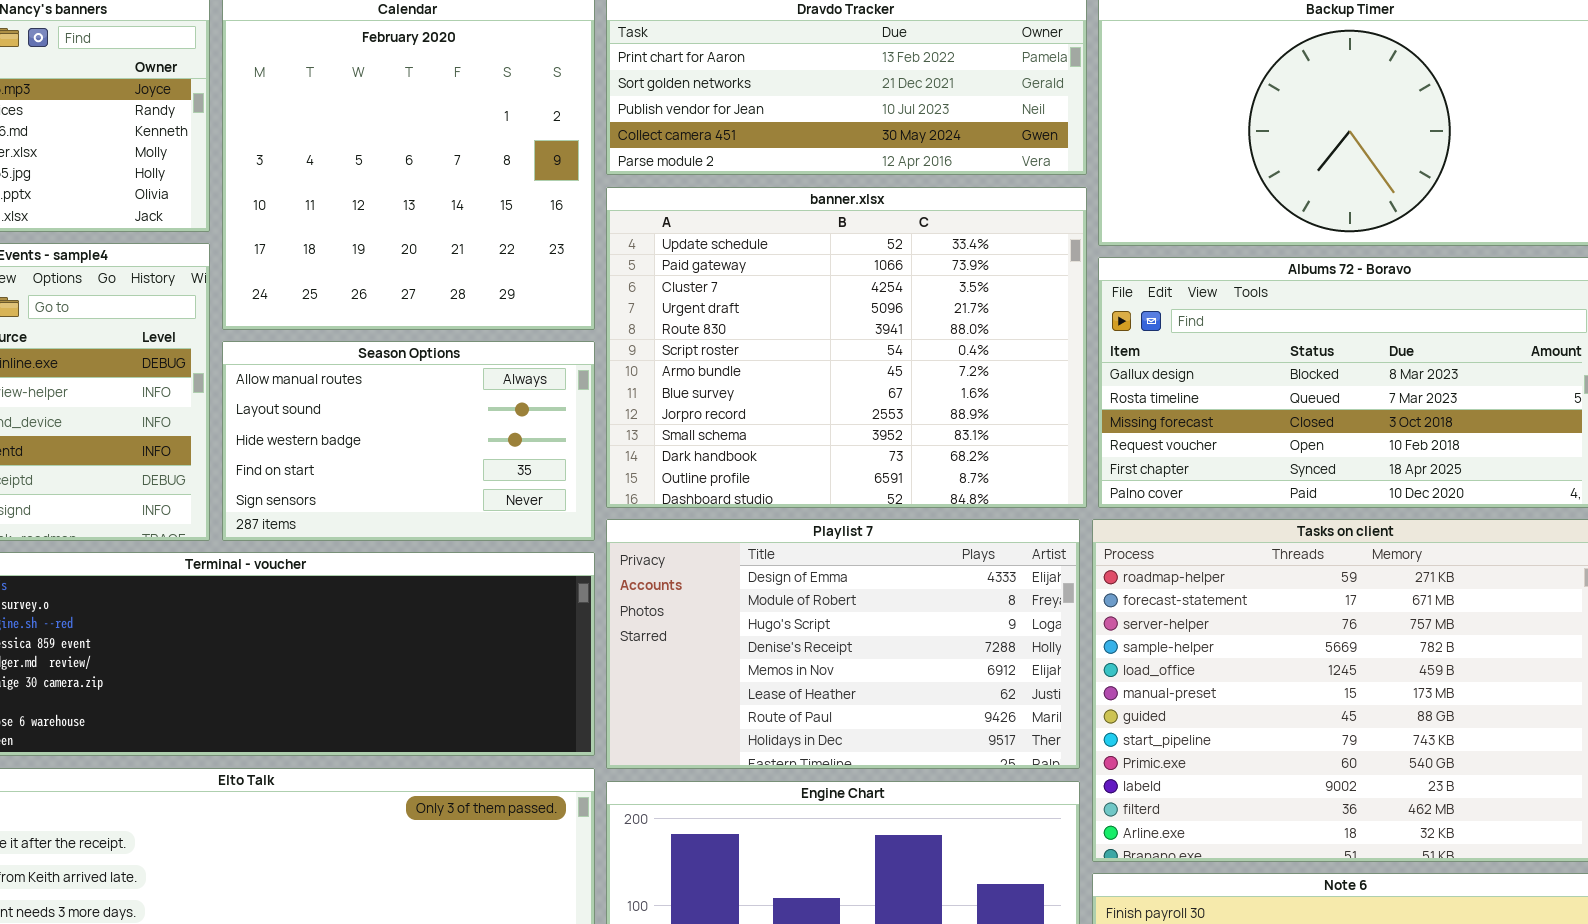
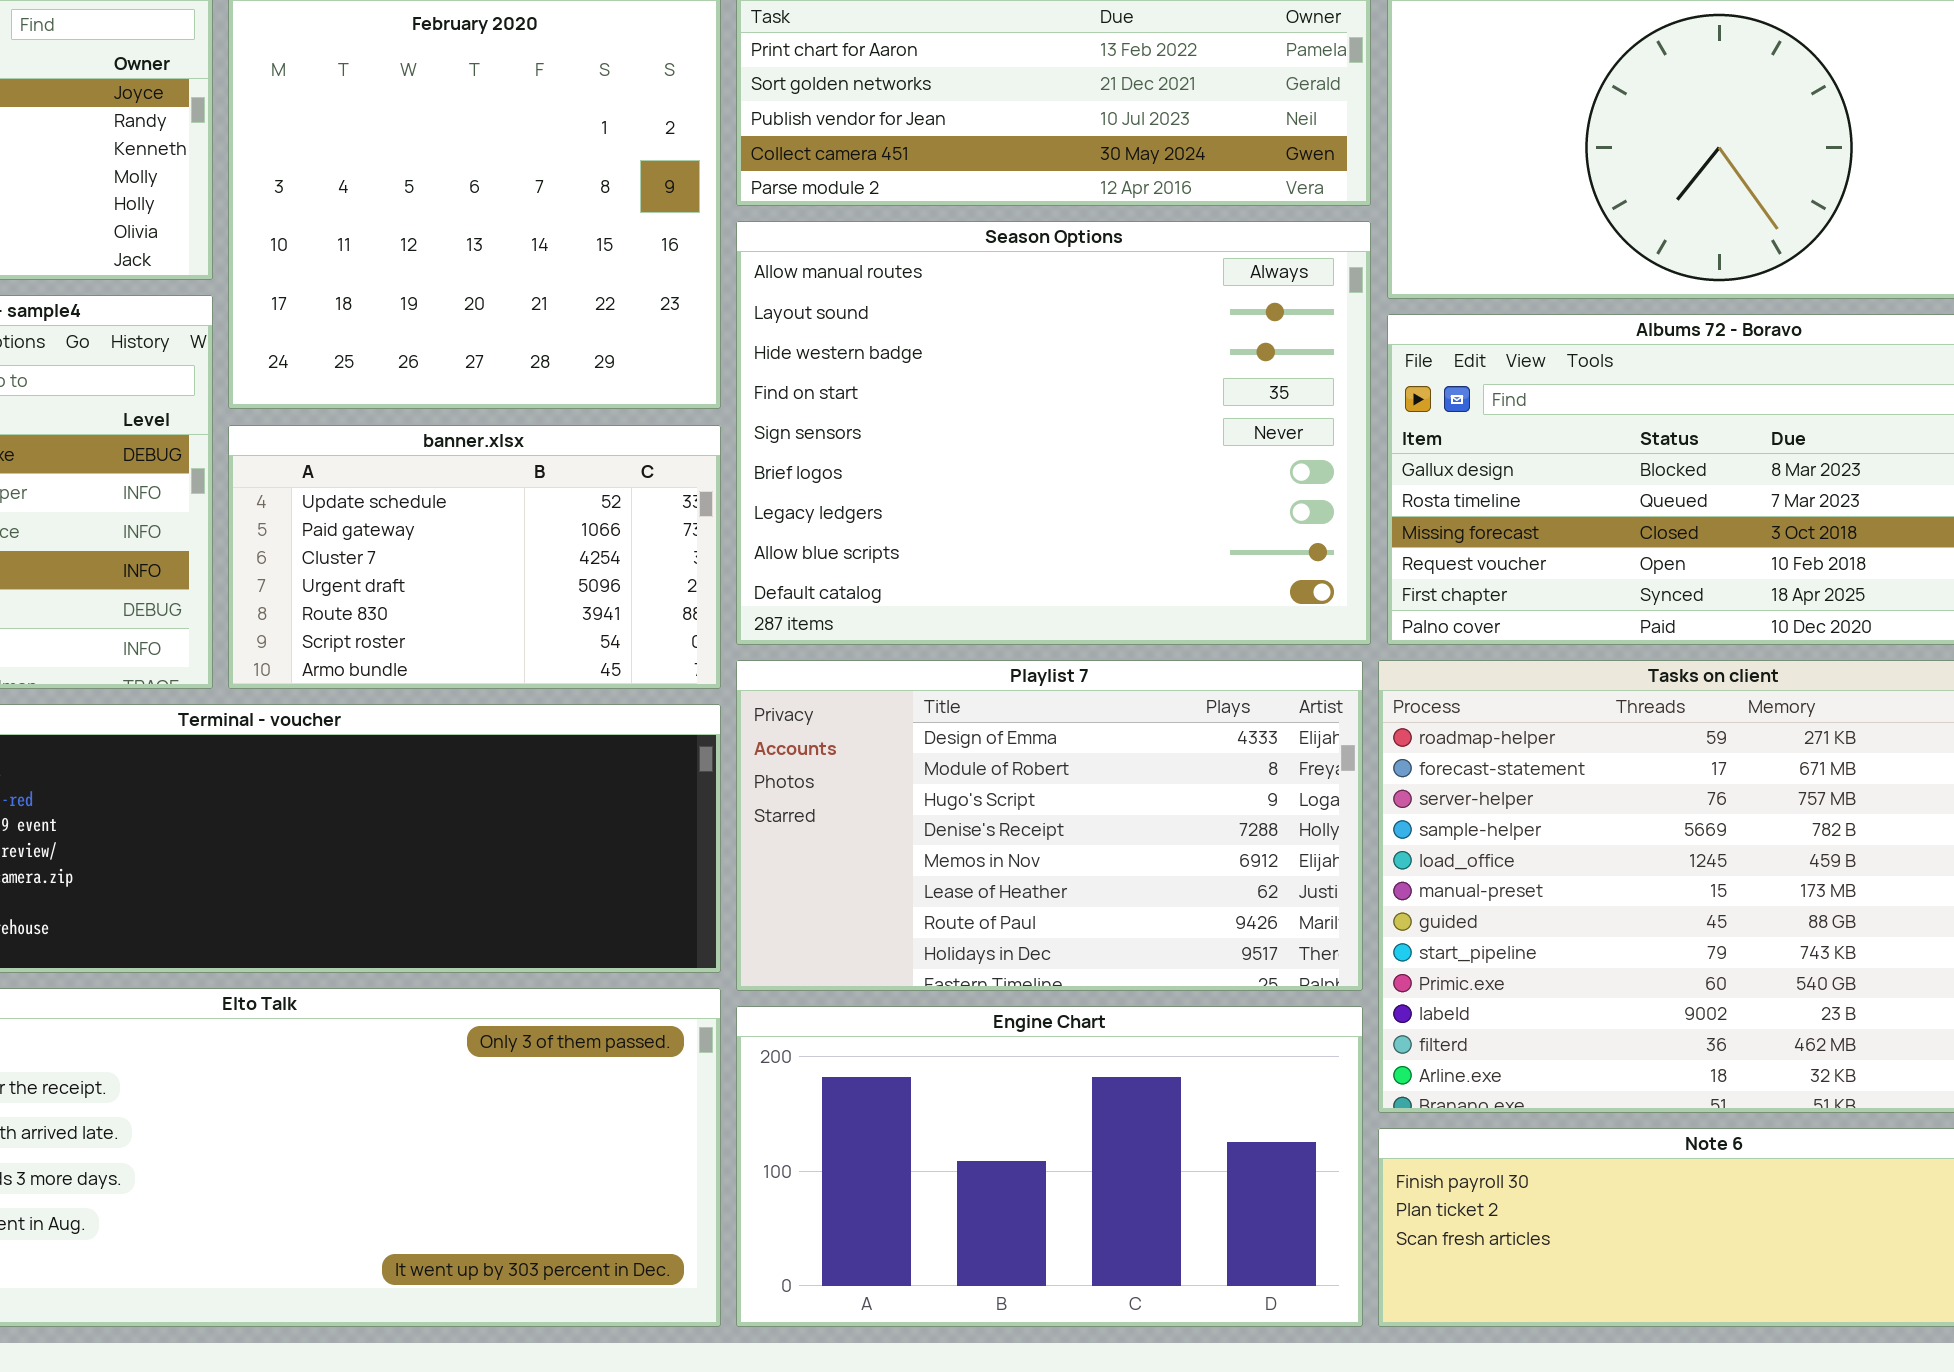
banner.xlsx: [606,187,1087,508] -> [228,425,721,689], moved, resized
Season Options: [222,341,595,541] -> [736,221,1371,645], moved, resized

